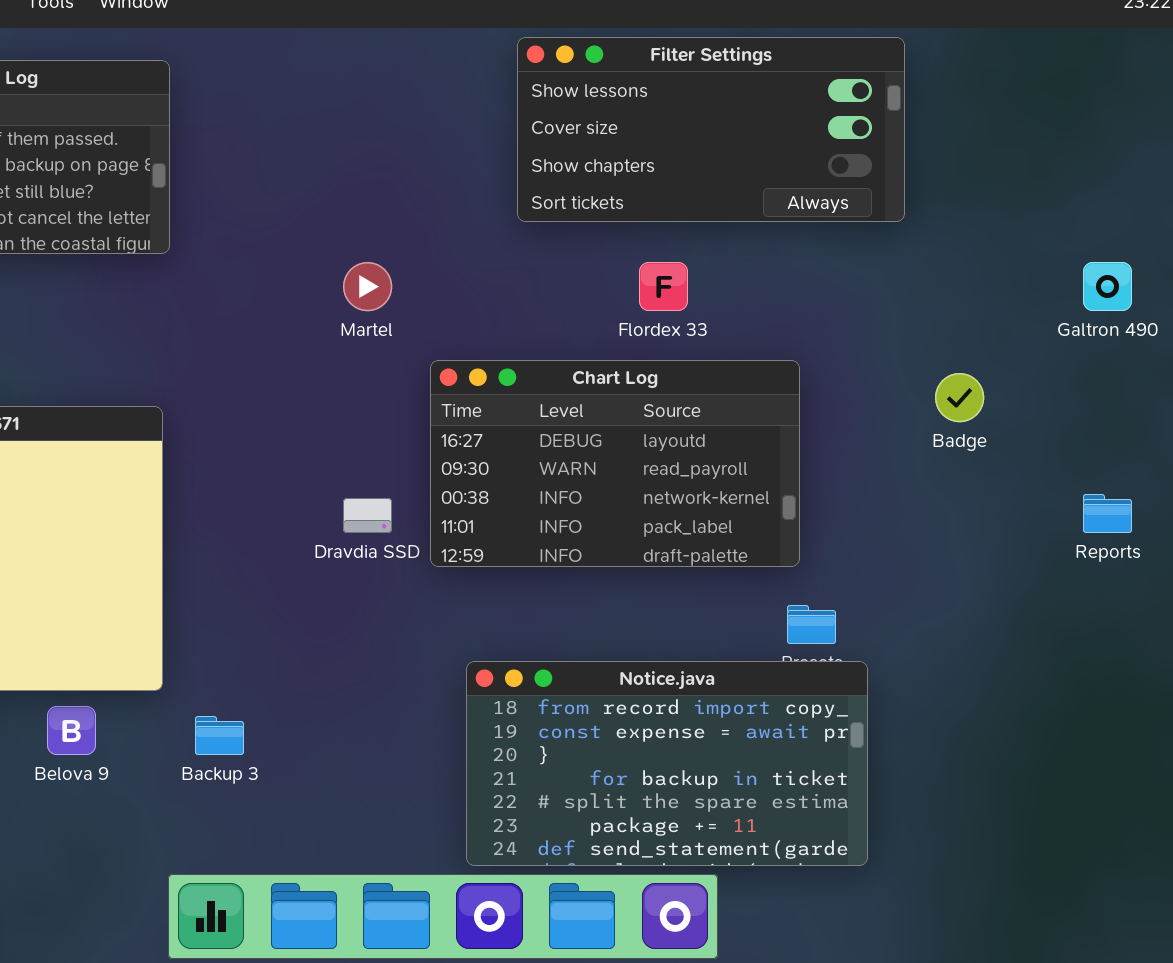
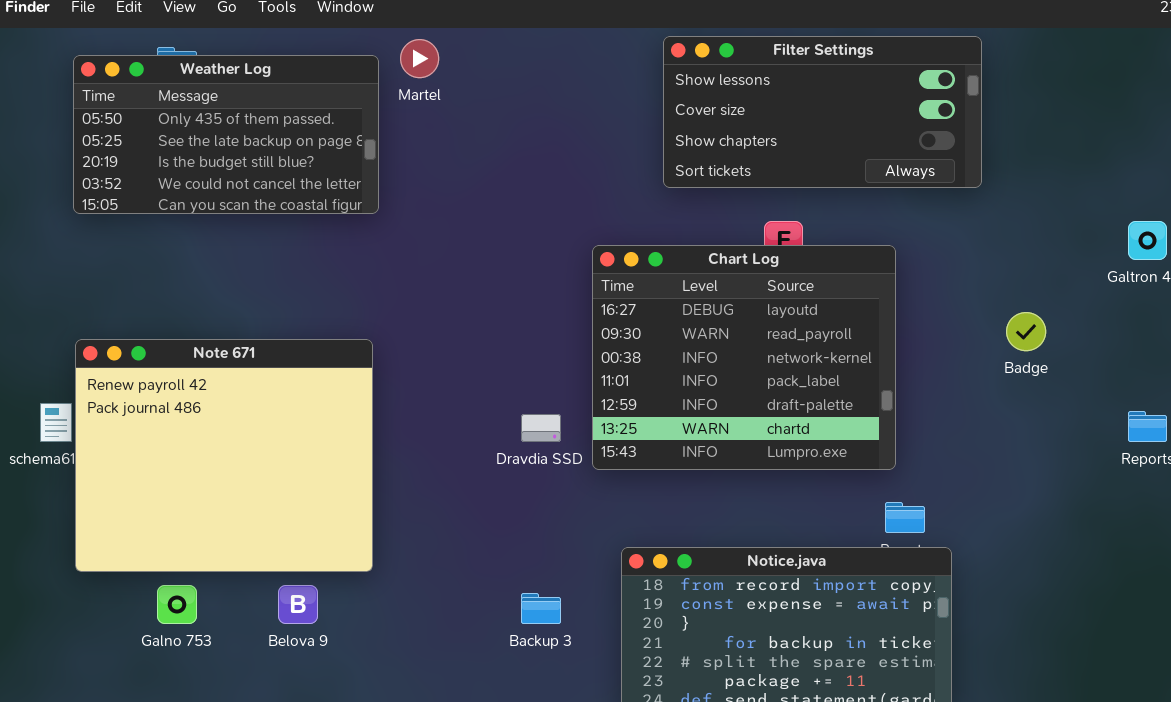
Martel: [343,262,392,311] -> [400,39,439,78], moved
Chart Log: [430,360,800,567] -> [592,245,896,470], resized
Backup 3: [195,716,244,755] -> [521,593,561,624], moved

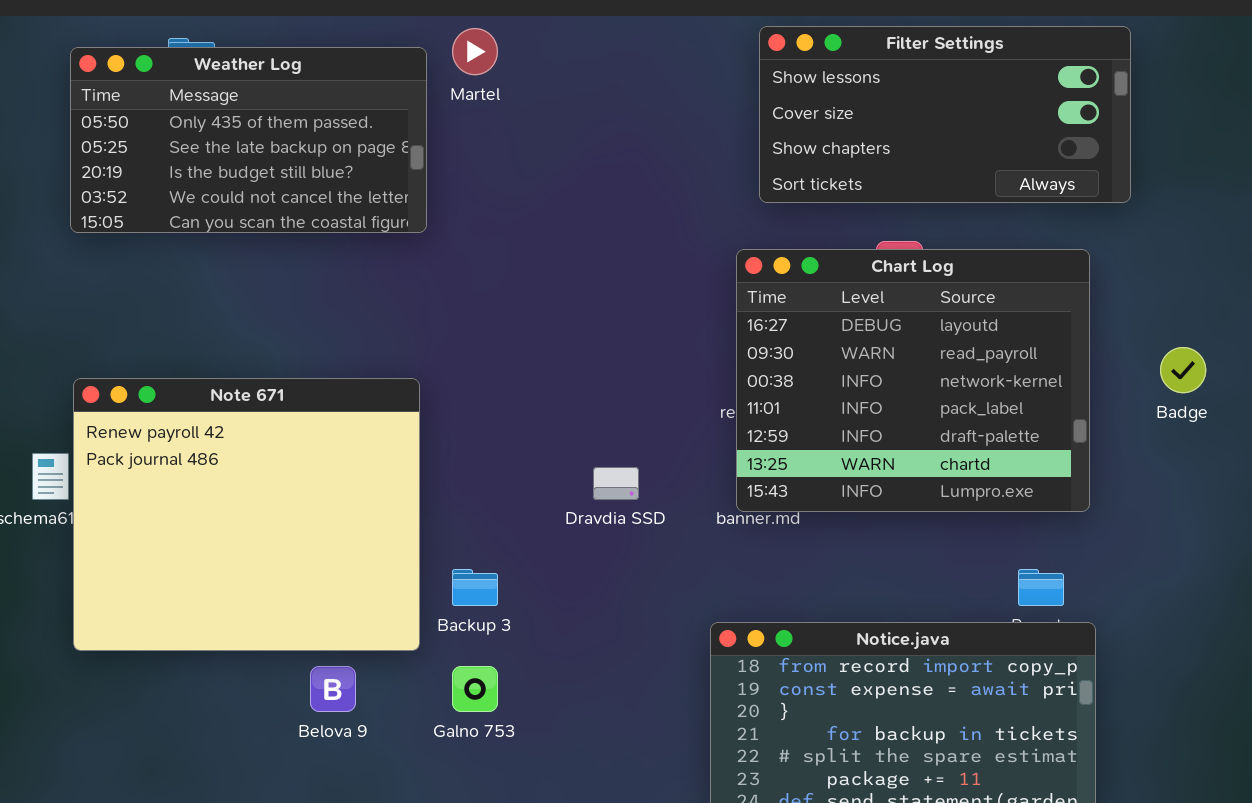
Chart Log: [592,245,896,470] -> [736,249,1090,512], moved
Galno 753: [157,585,197,624] -> [452,666,498,712], moved
Backup 3: [521,593,561,624] -> [452,569,498,606], moved

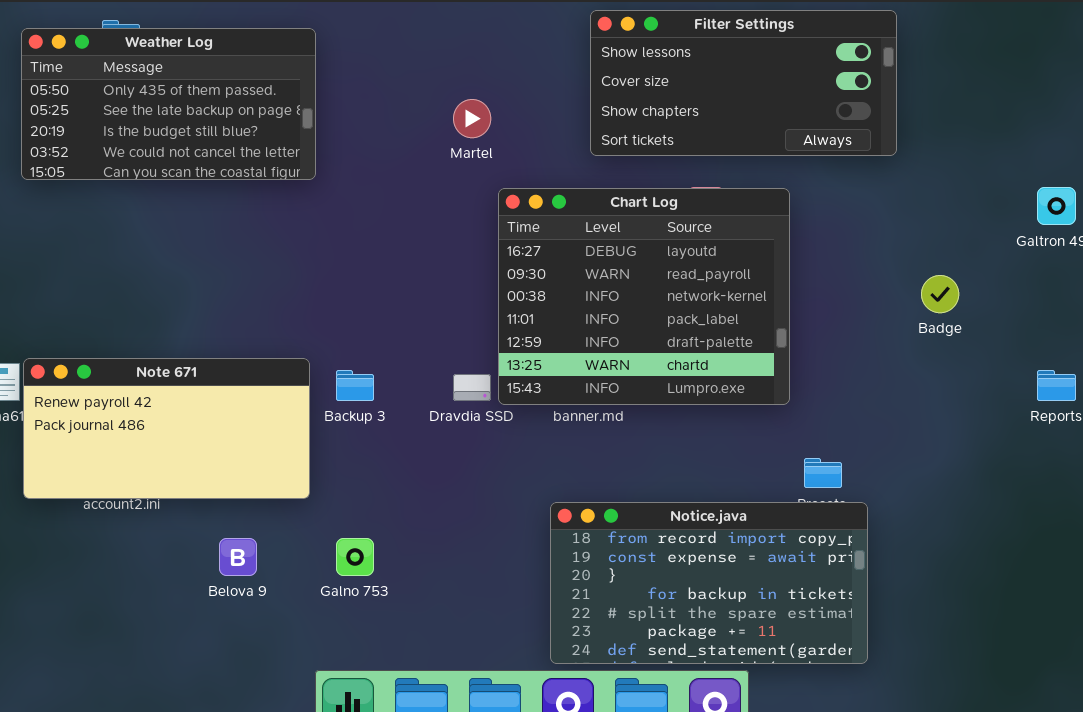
Martel: [452,28,498,75] -> [453,99,491,138], moved
Chart Log: [736,249,1090,512] -> [498,188,790,405], moved
Note 671: [73,378,420,651] -> [23,358,310,499], moved, resized
Backup 3: [452,569,498,606] -> [336,370,374,401], moved

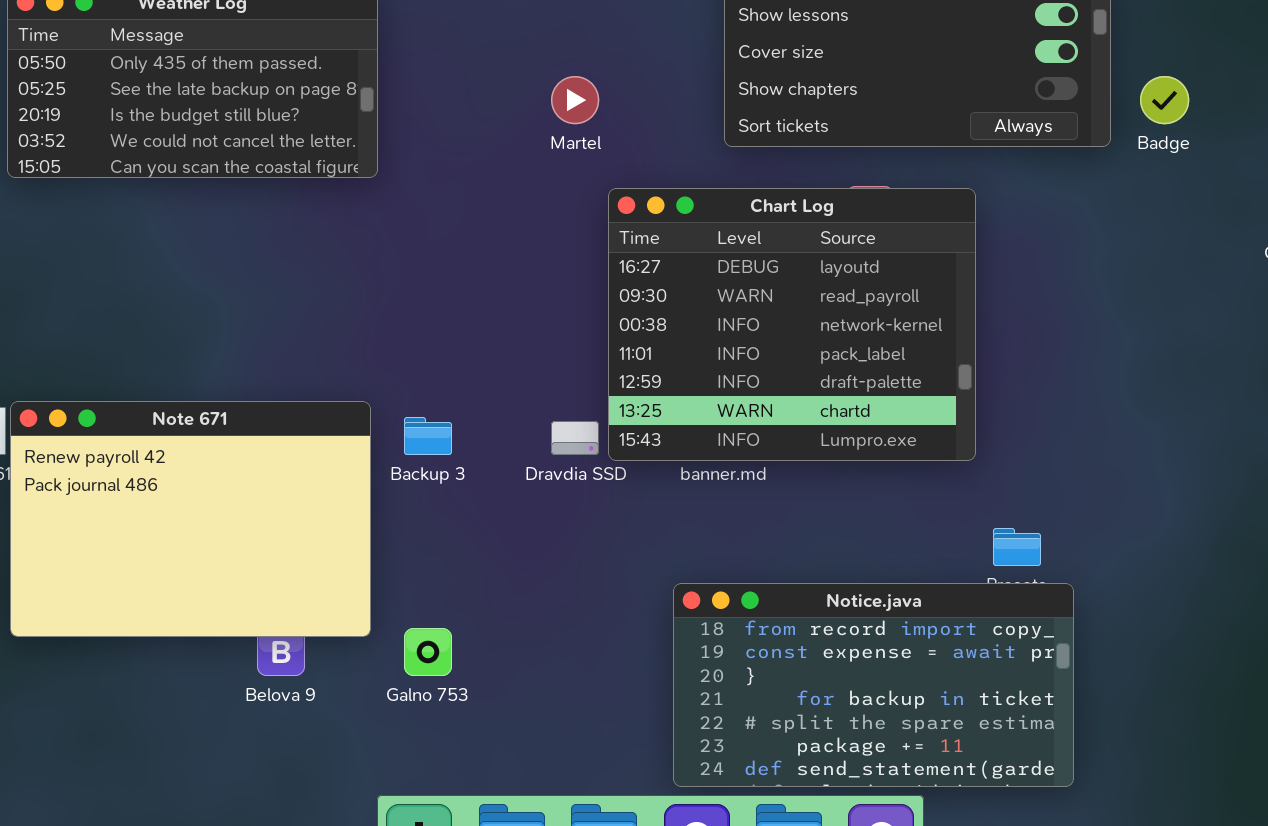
Badge: [921,275,959,313] -> [1140,76,1189,124], moved
Note 671: [23,358,310,499] -> [10,401,371,637], resized

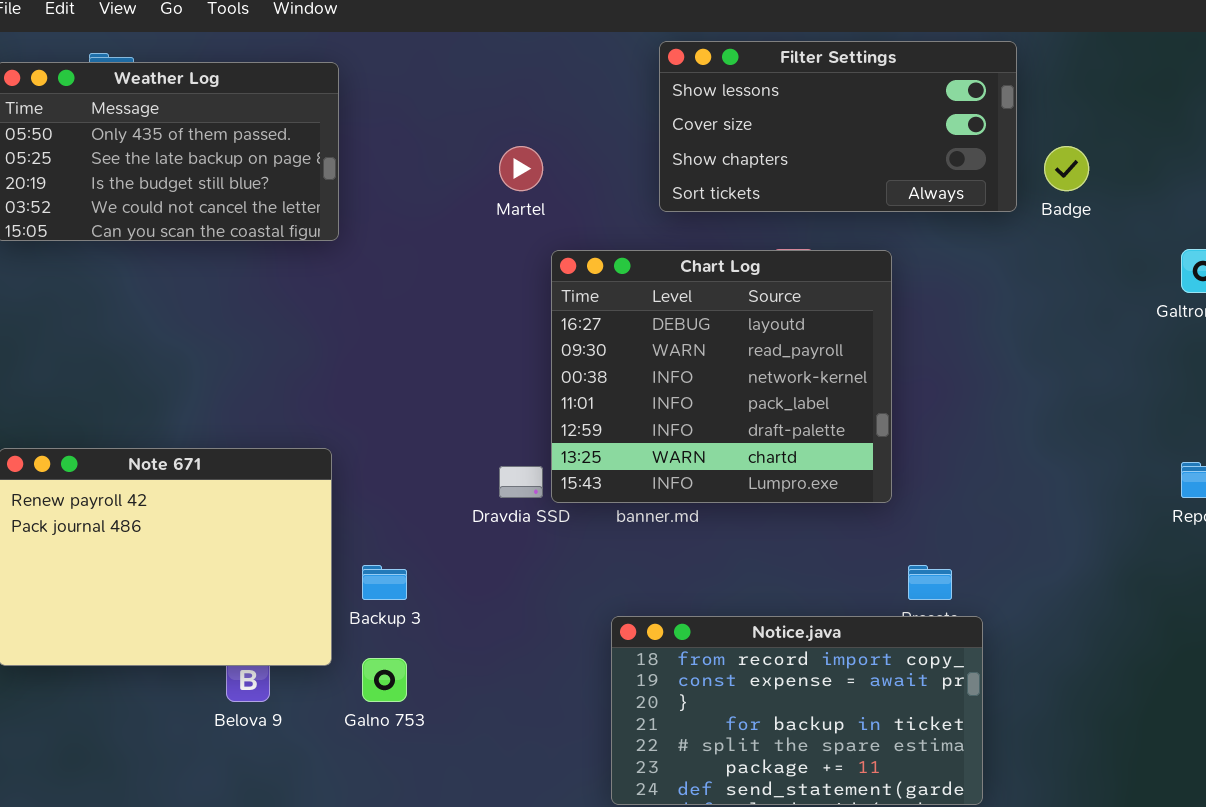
Backup 3: [404,417,452,455] -> [362,565,407,600], moved

